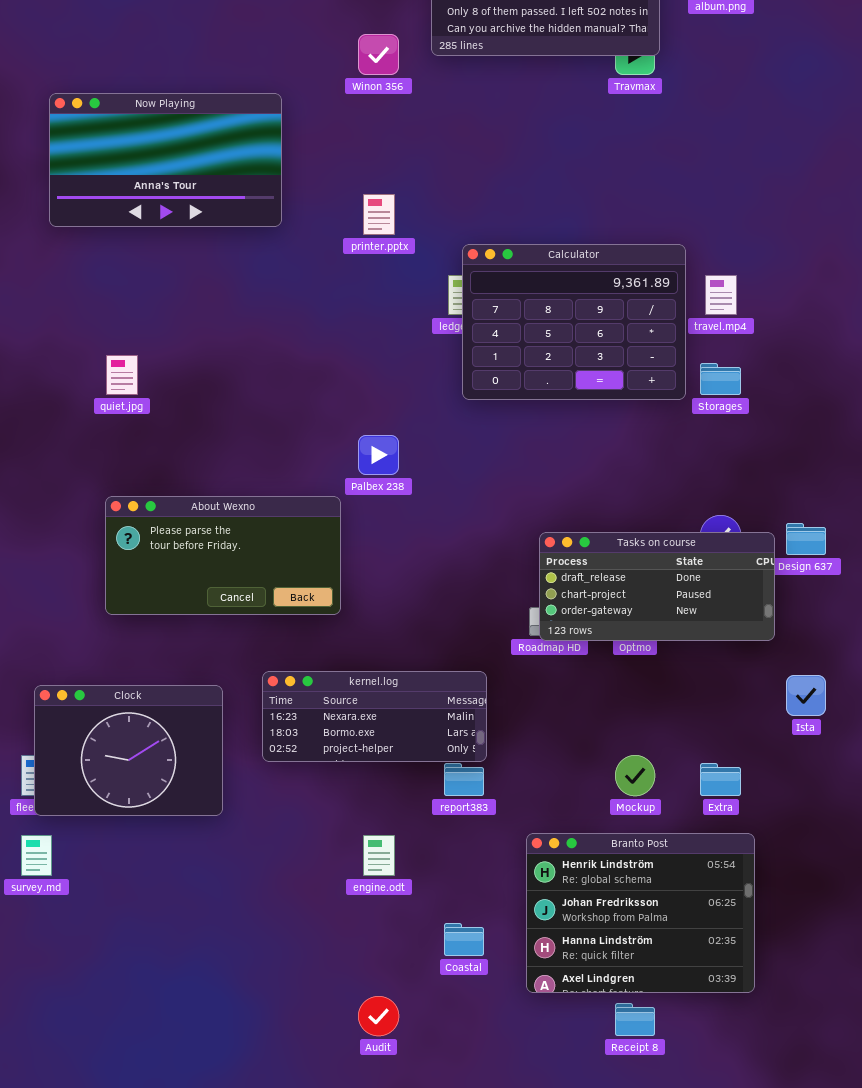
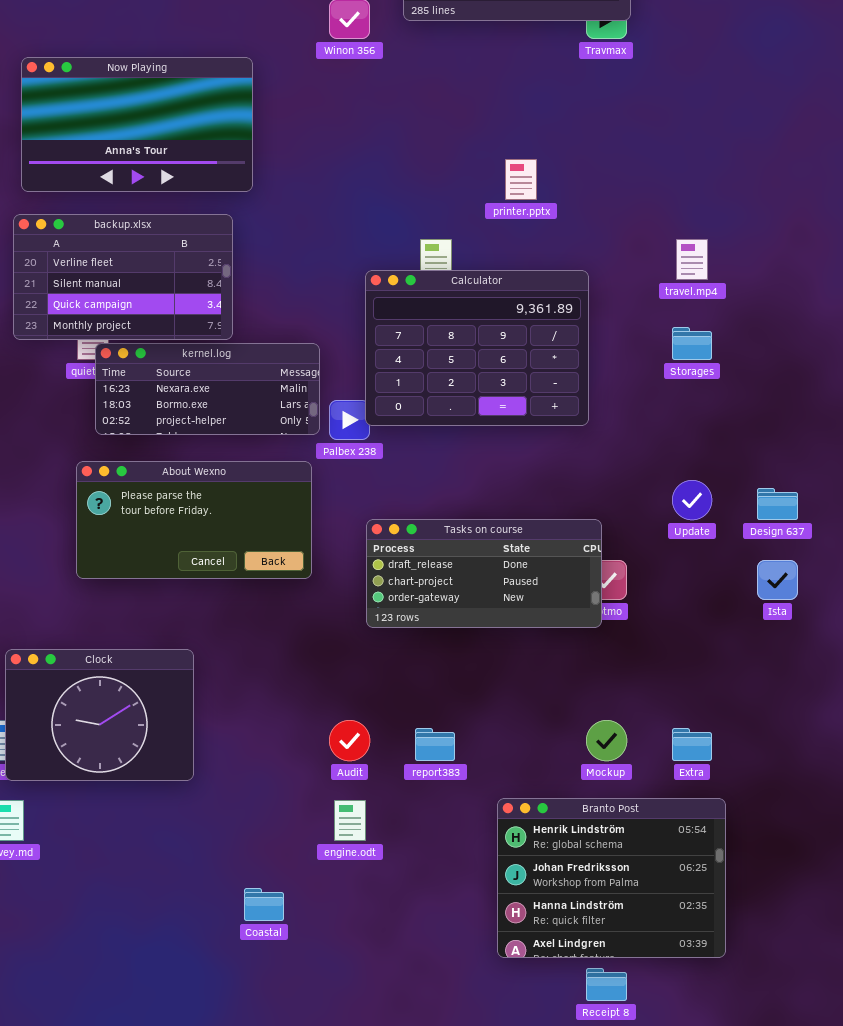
printer.pptx: [363,194,395,235] -> [505,159,537,200], moved
Calculator: [462,244,686,400] -> [365,270,589,426], moved
backup.xlsx: none -> [13,214,233,340], opened
Tasks on course: [539,532,775,641] -> [366,519,602,628], moved
kernel.log: [262,671,487,762] -> [95,343,320,435], moved
Ista: [786,675,826,716] -> [757,560,798,600], moved
Coastal: [444,923,484,956] -> [244,888,284,921], moved
Audit: [358,996,399,1036] -> [329,720,370,761], moved

